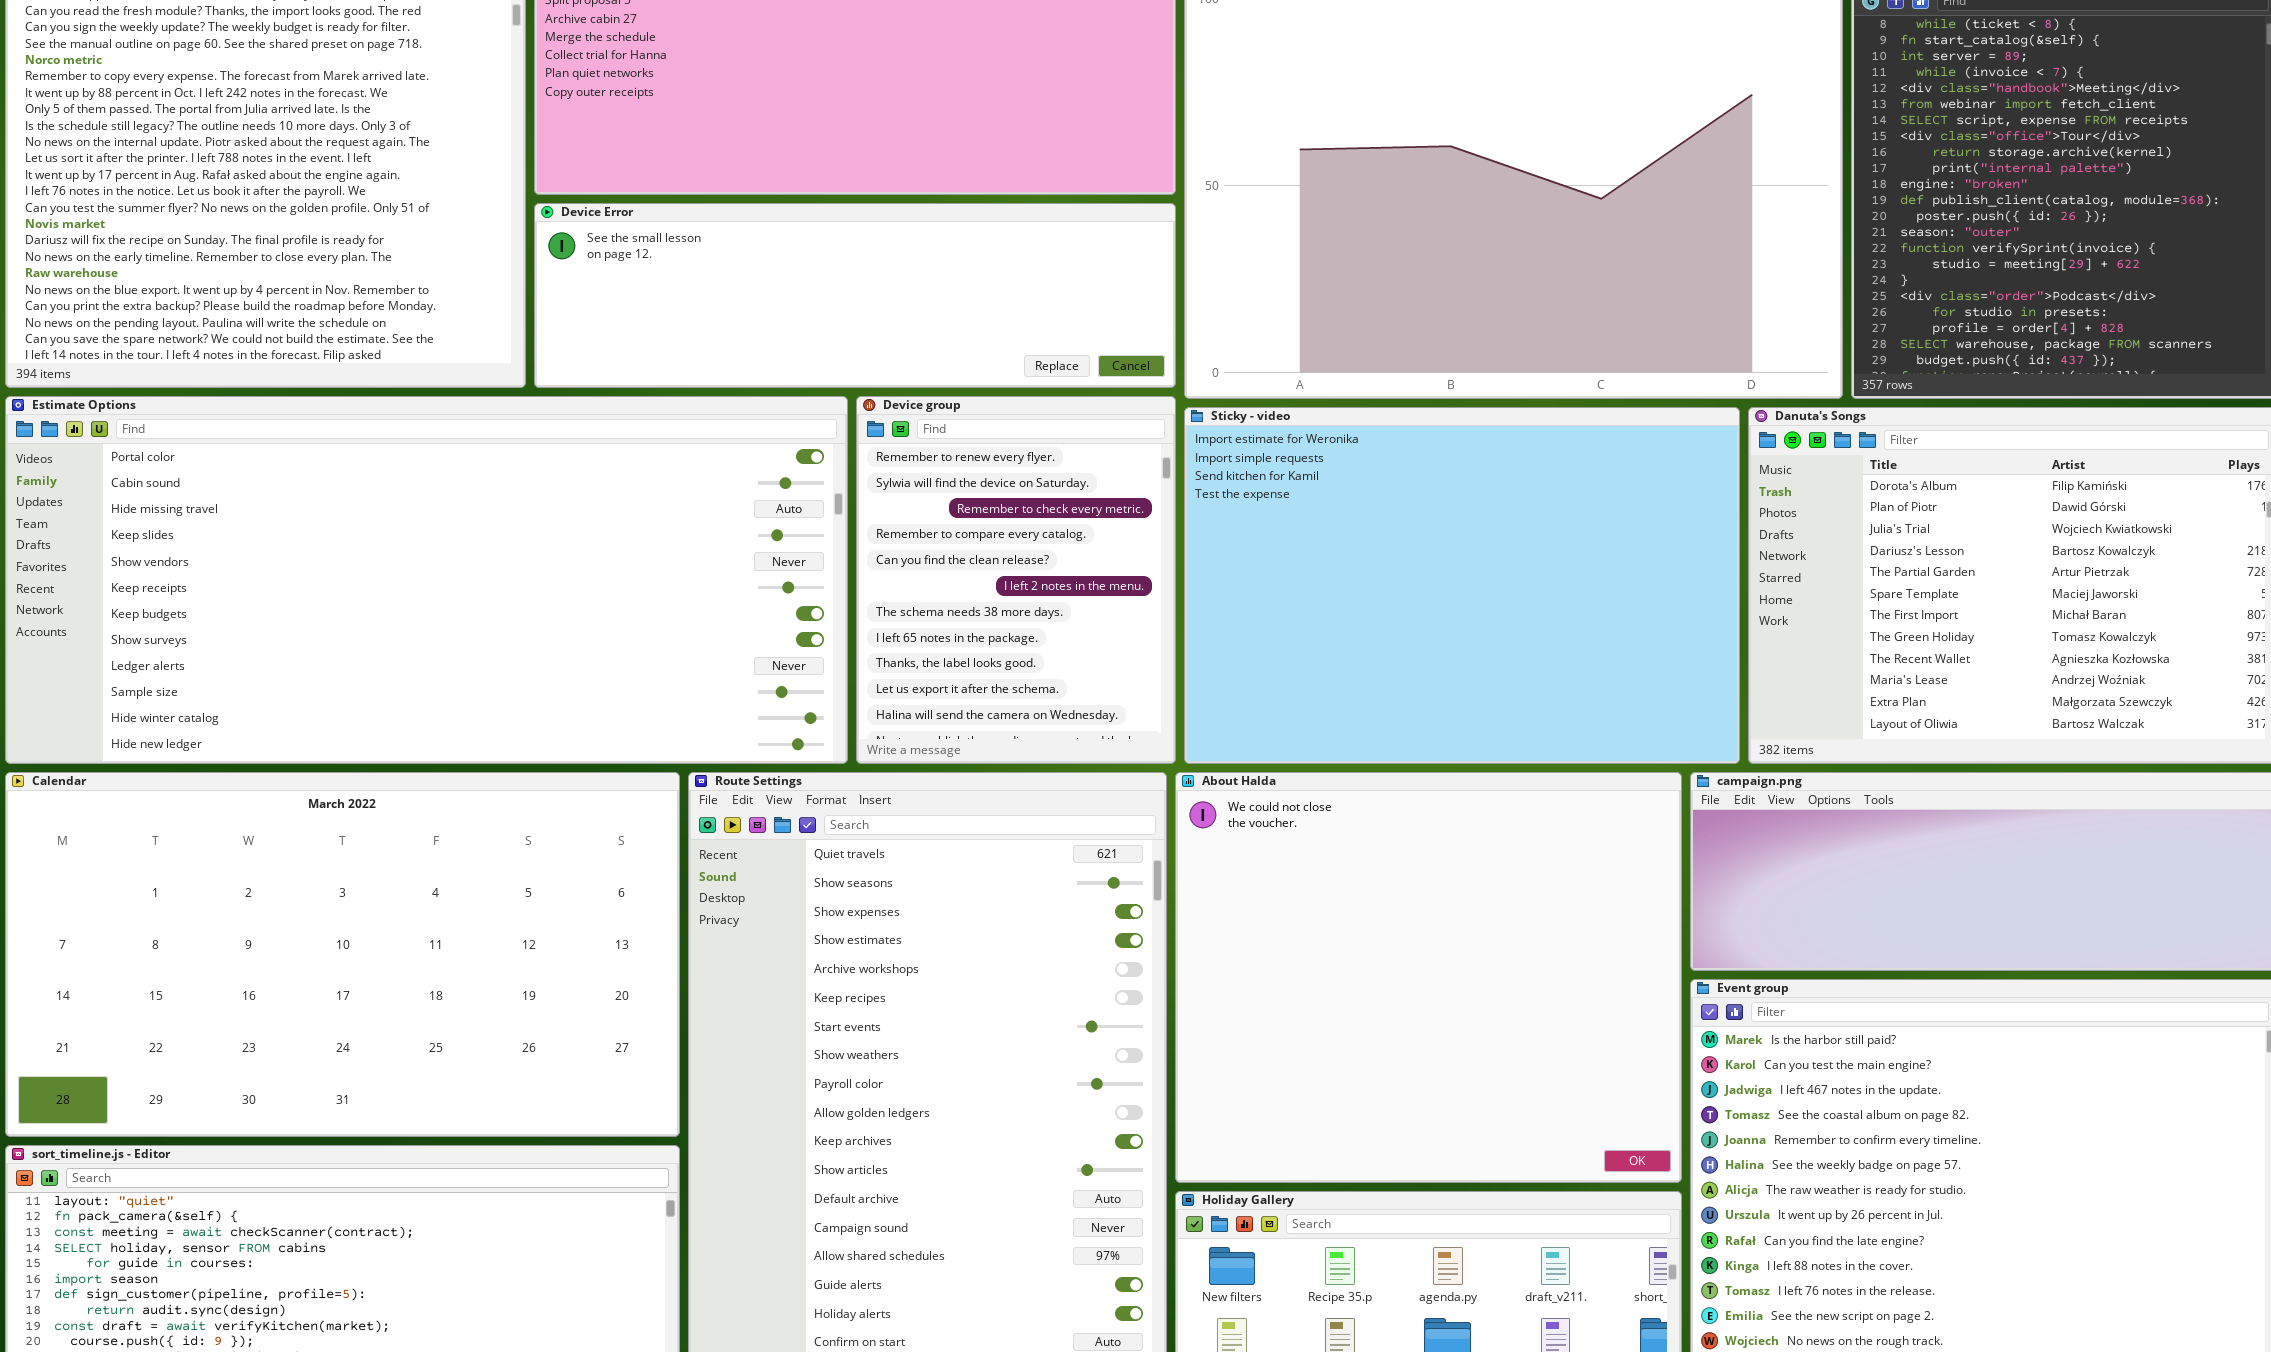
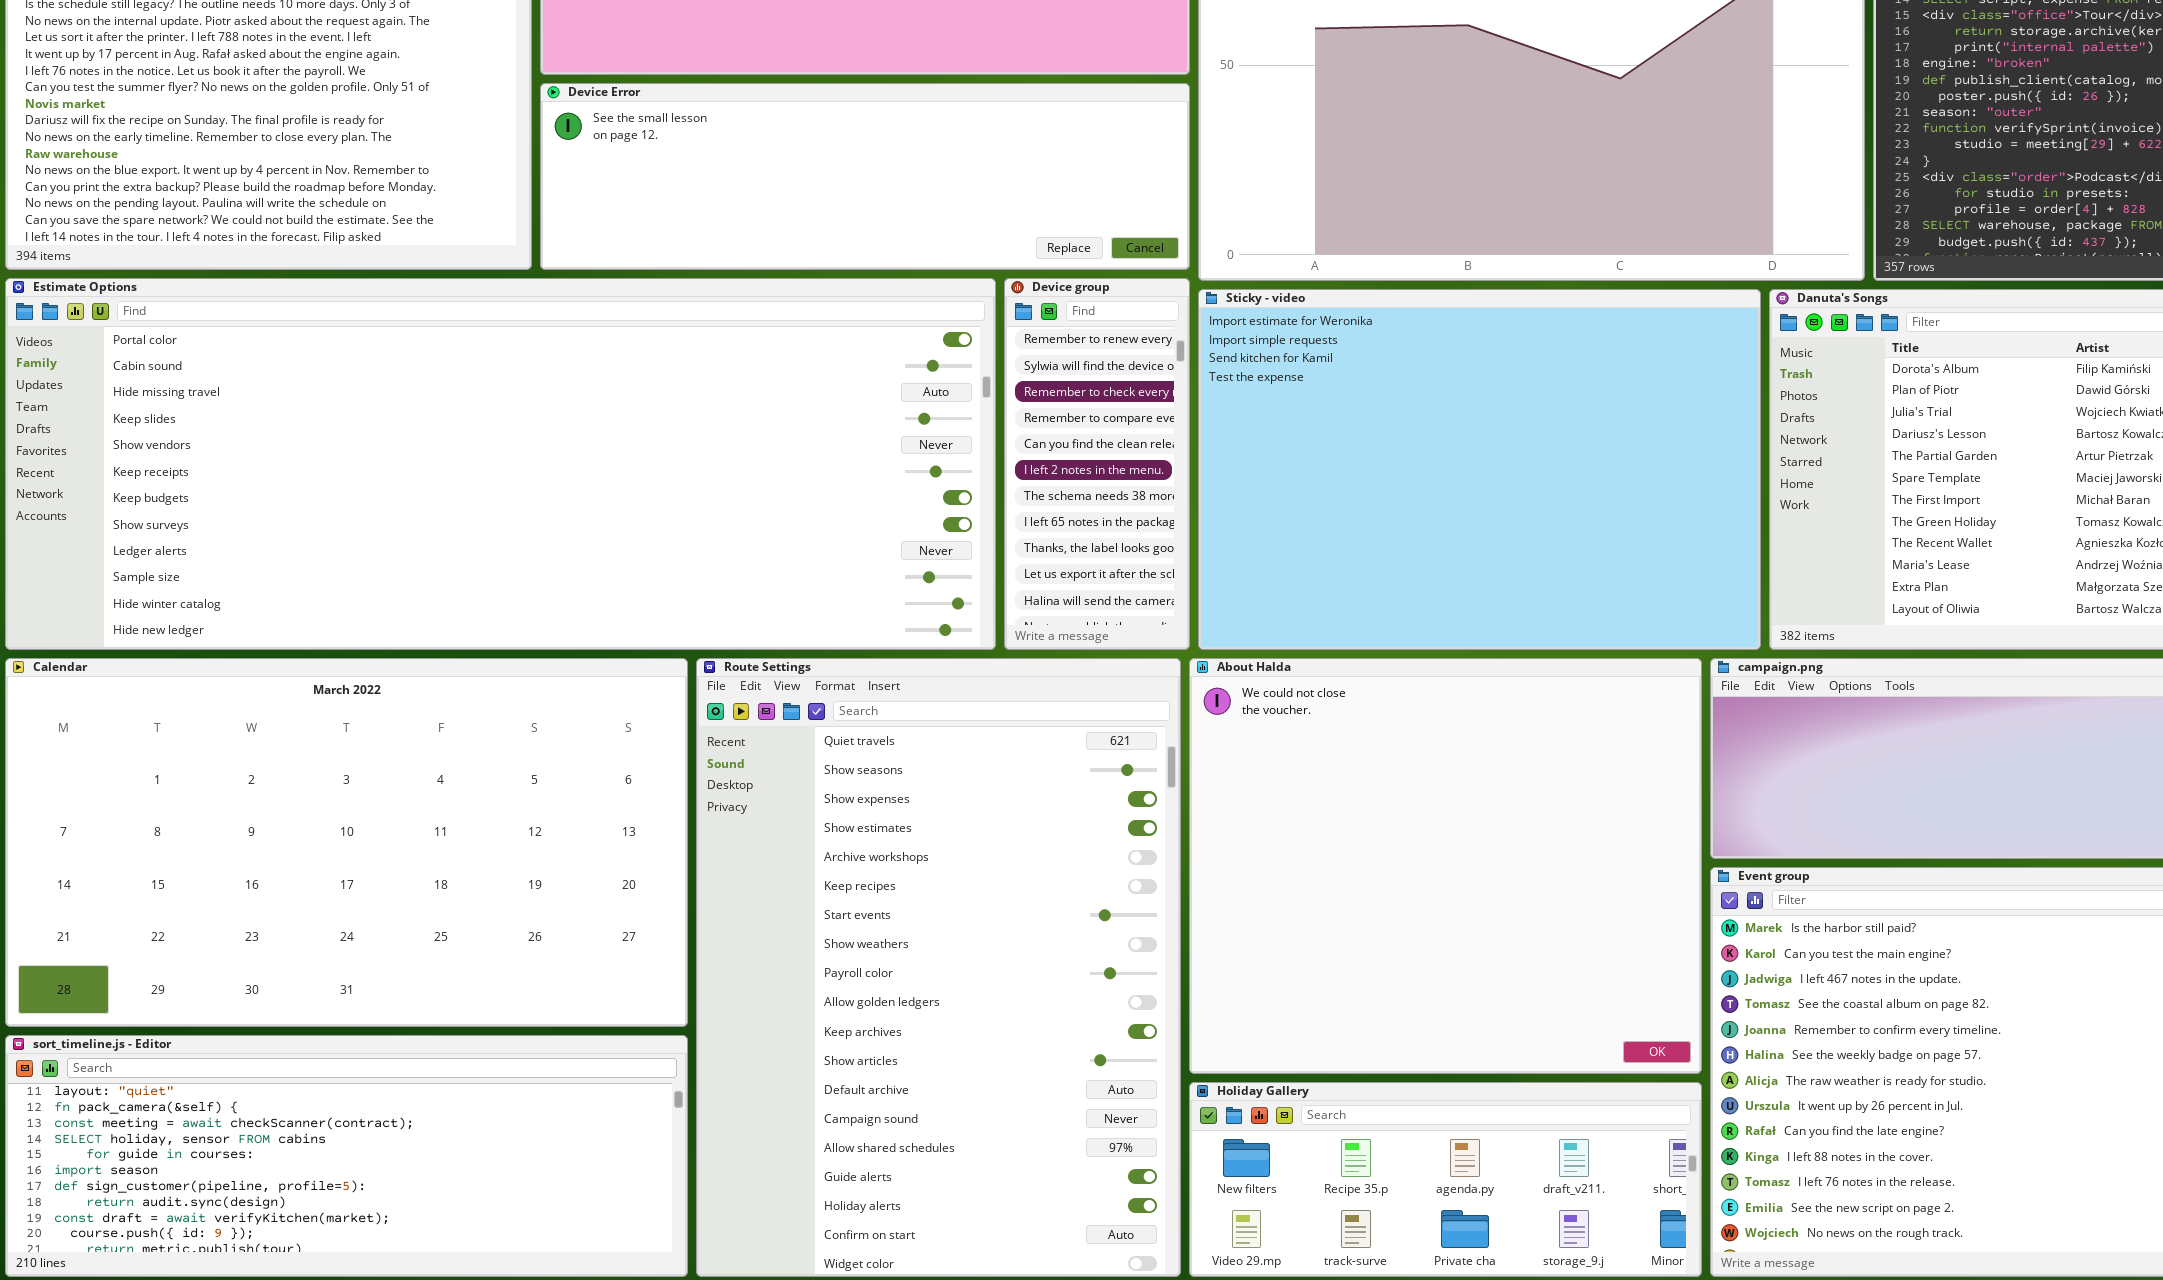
Estimate Options: [5,396,848,764] -> [5,278,996,650], resized
Device group: [856,396,1176,764] -> [1004,278,1190,650], resized

